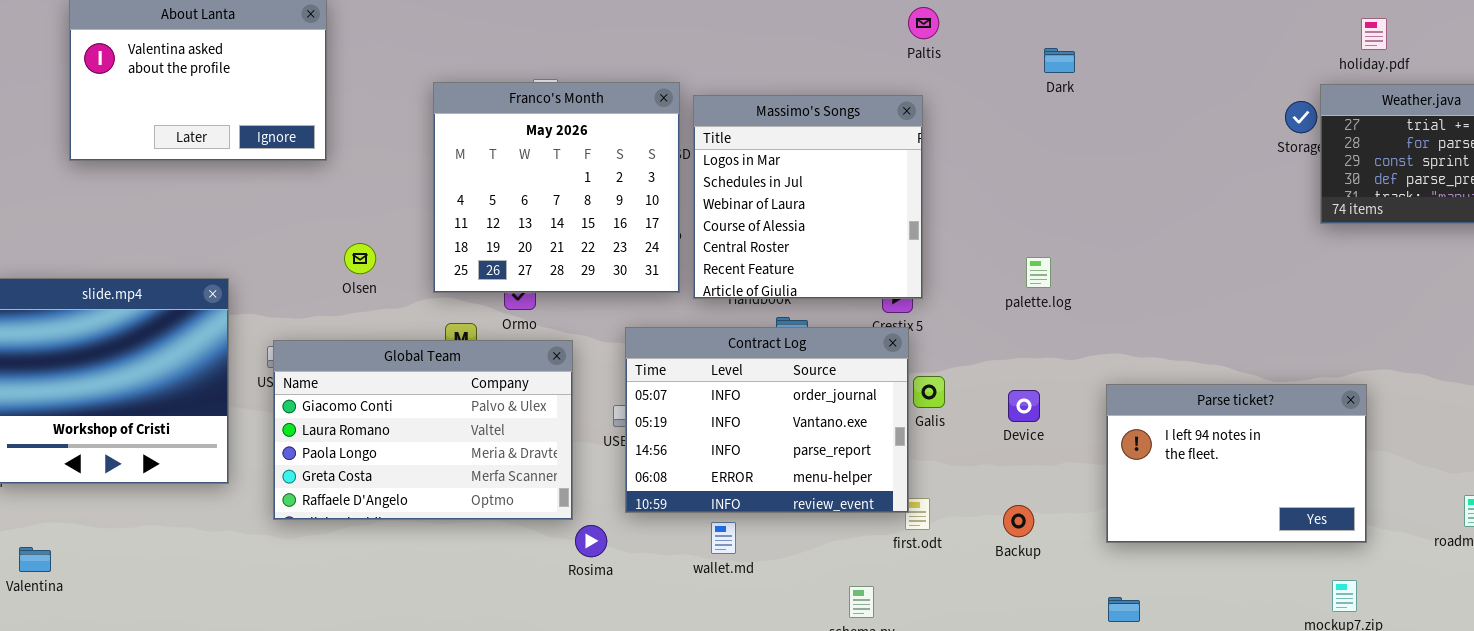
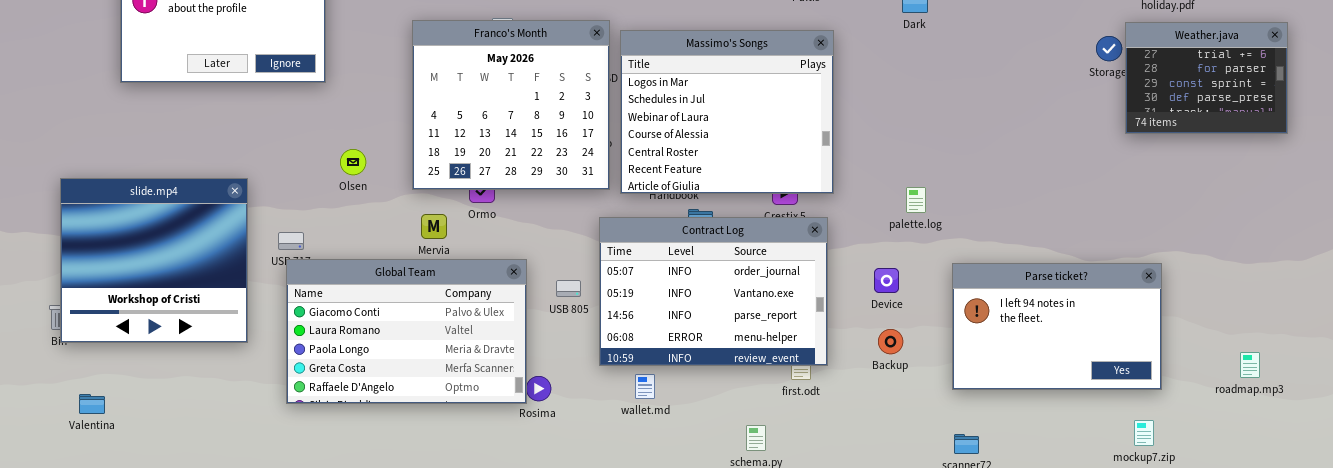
Massimo's Songs: [693,95,923,299] -> [620,30,834,194], resized
palette.log: [1026,257,1051,288] -> [906,187,926,213], moved
Contract Log: [625,327,909,513] -> [599,217,828,366], moved
Global Team: [273,340,573,520] -> [286,259,527,404], moved
Backup: [1003,505,1034,537] -> [878,329,903,354], moved

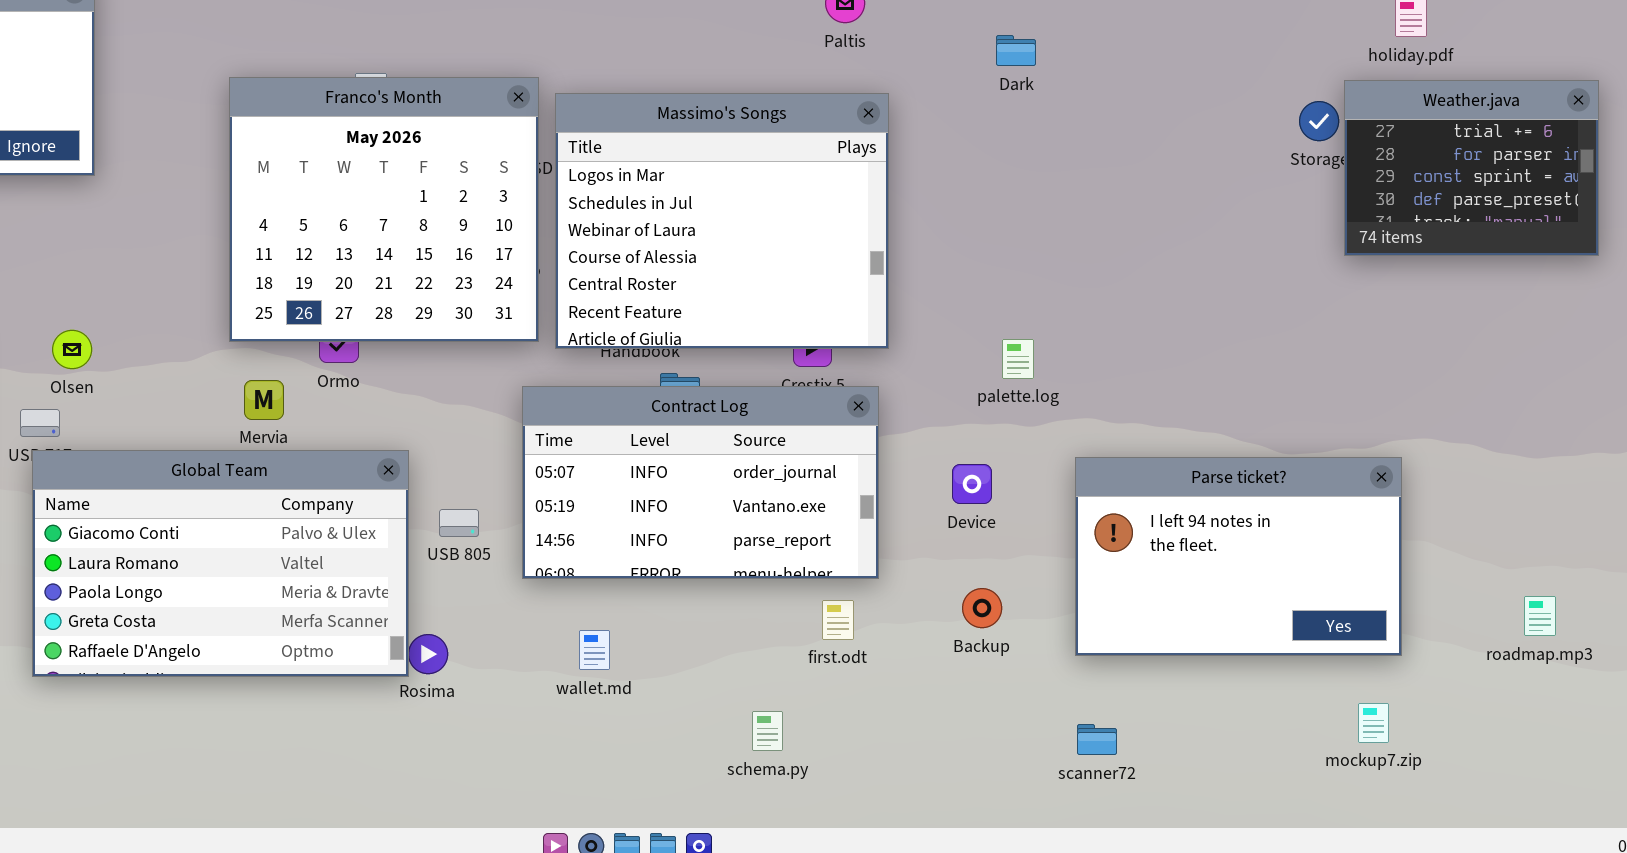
Olsen: [340,149,366,175] -> [52,330,92,369], moved
Contract Log: [599,217,828,366] -> [522,386,879,579], resized
USB 805: [556,280,581,297] -> [439,509,479,537], moved
Backup: [878,329,903,354] -> [962,588,1002,628], moved

